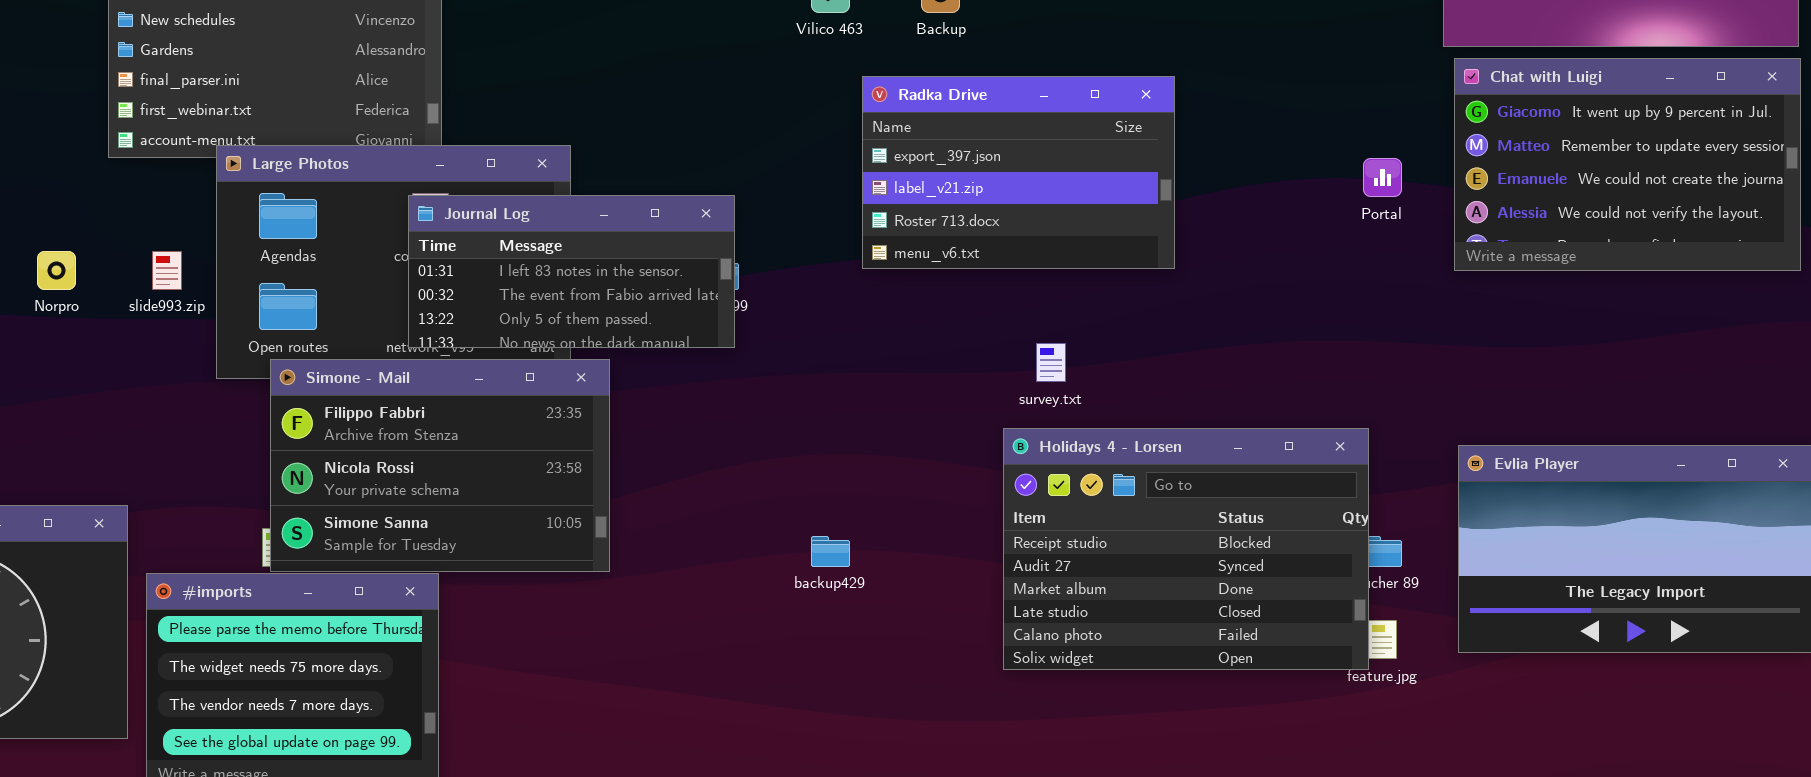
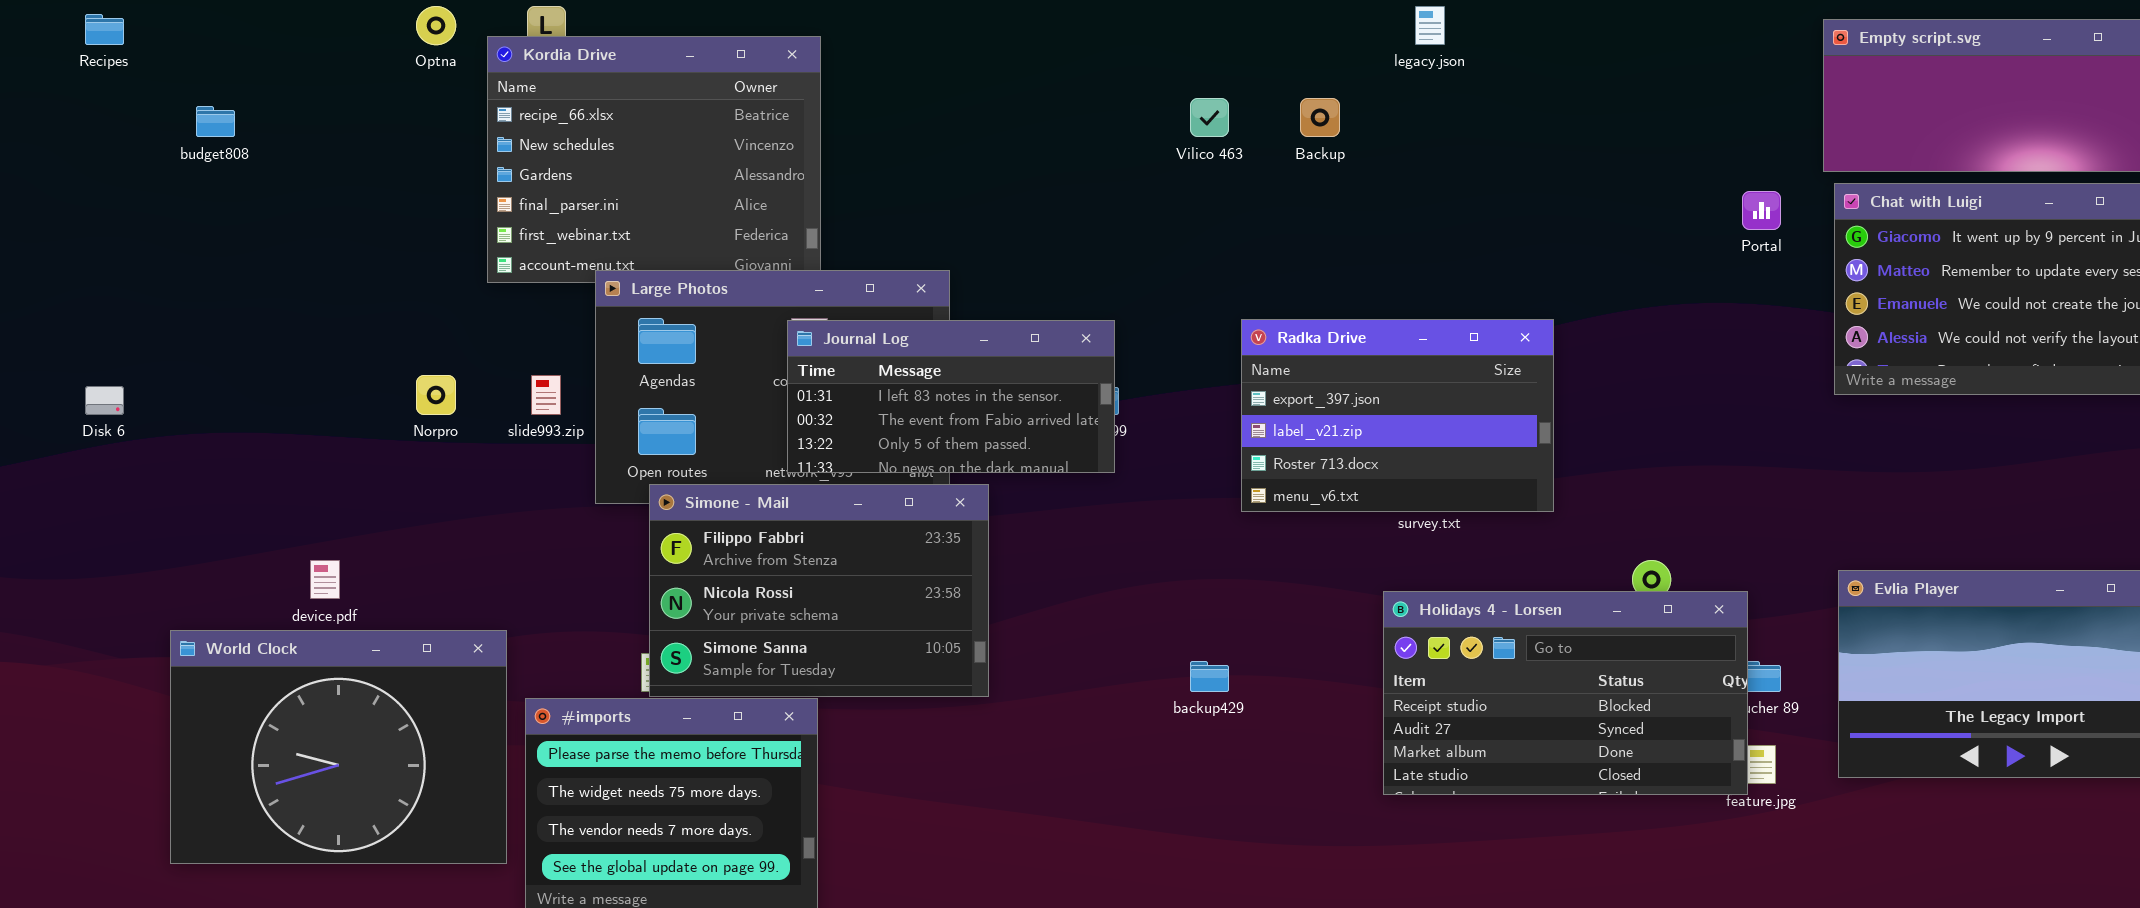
Radka Drive: [862,76,1175,269] -> [1241,319,1554,512], moved
Portal: [1363,158,1402,197] -> [1742,191,1781,230], moved
Holidays 4 - Lorsen: [1003,428,1369,670] -> [1383,591,1748,795], resized

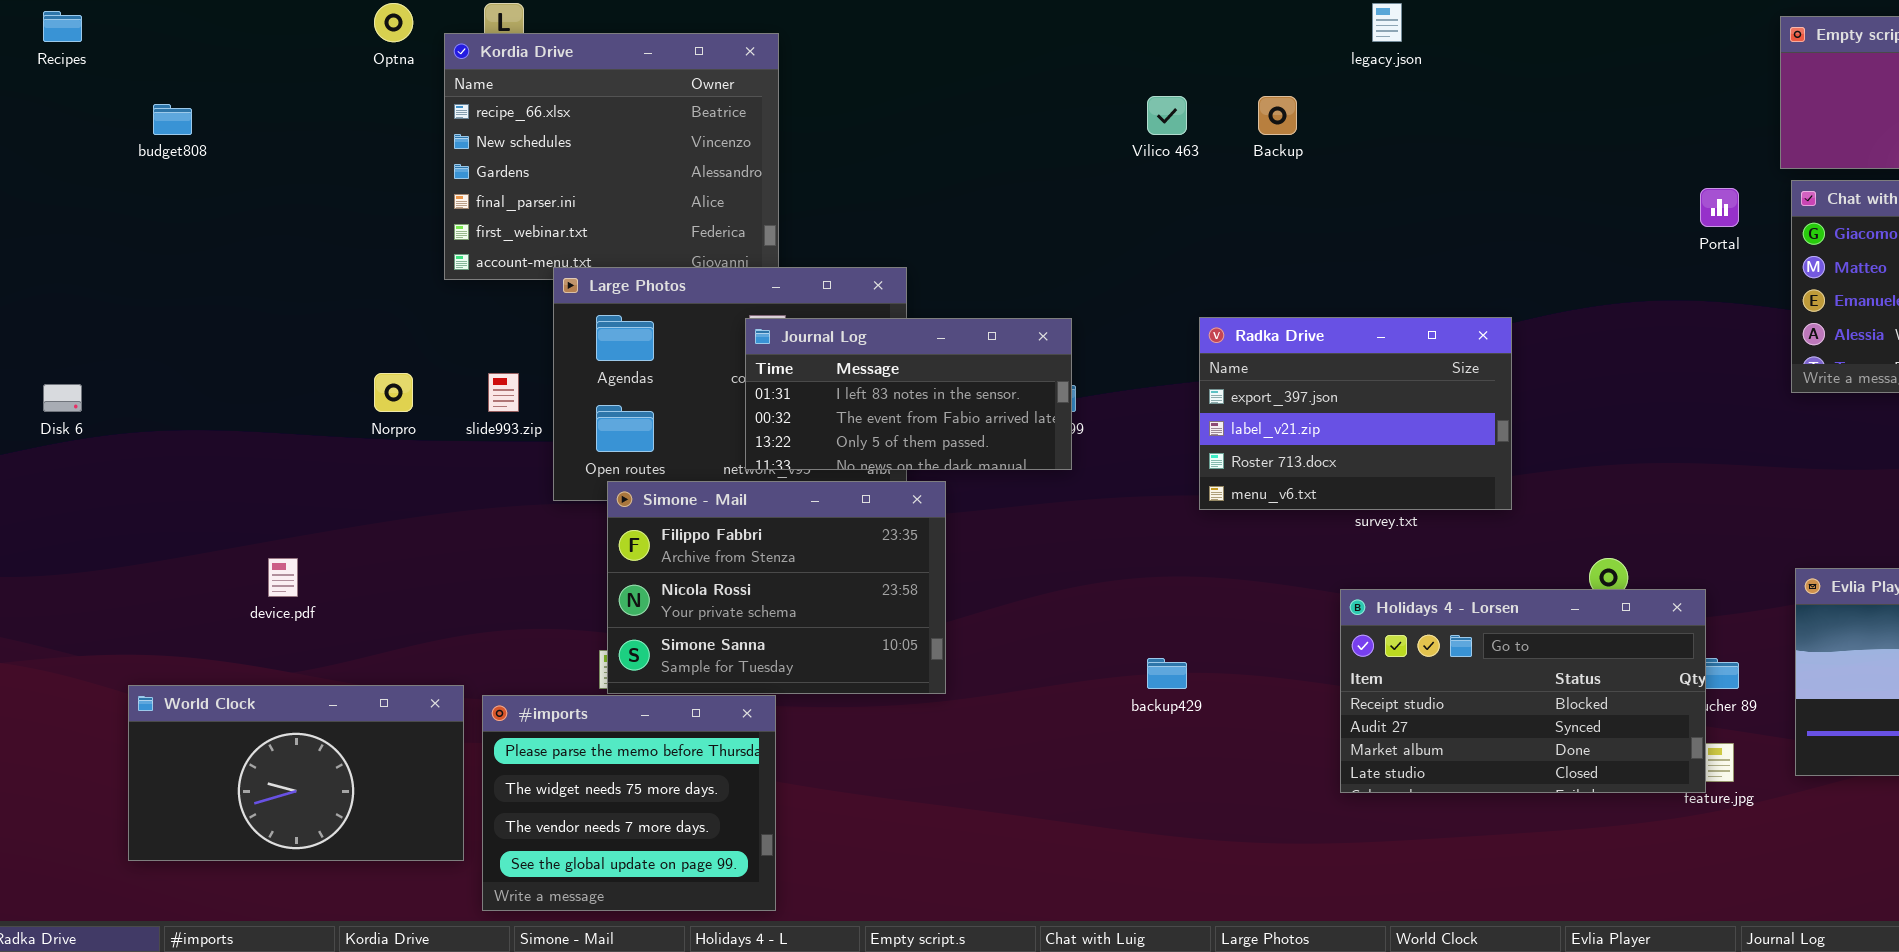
World Clock: [170,630,507,864] -> [128,685,464,861], resized

